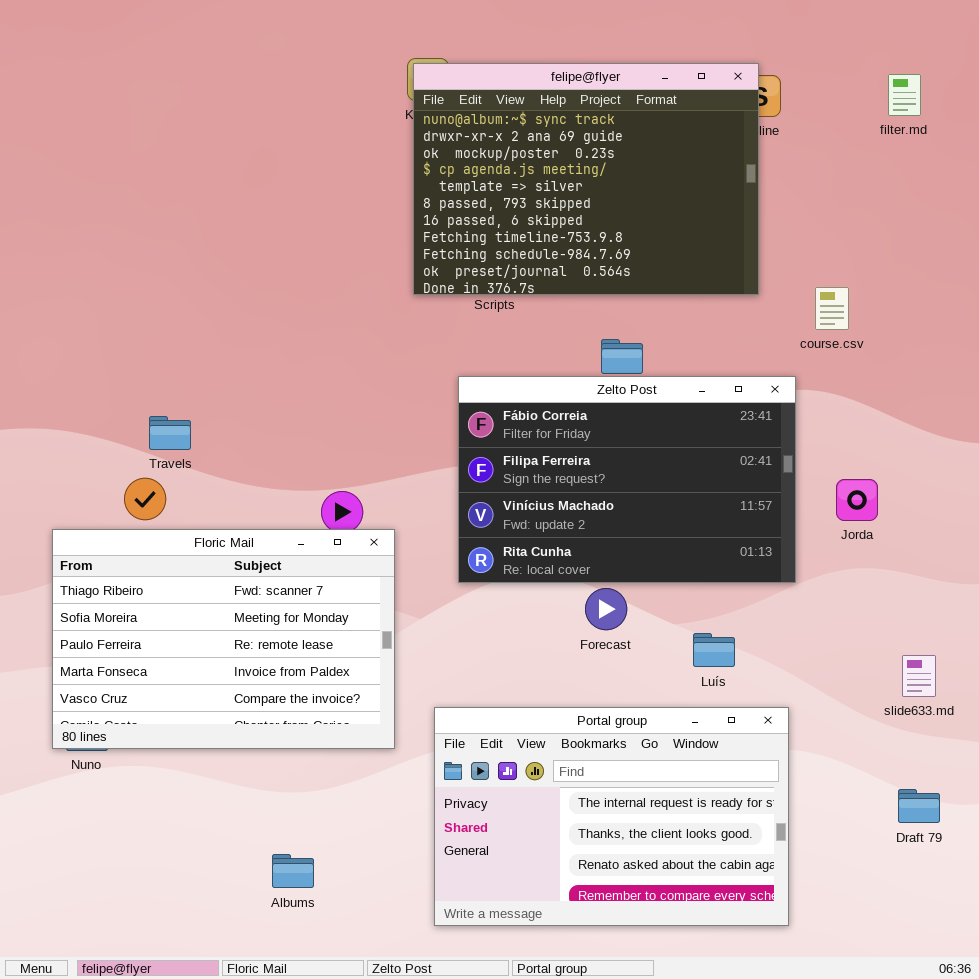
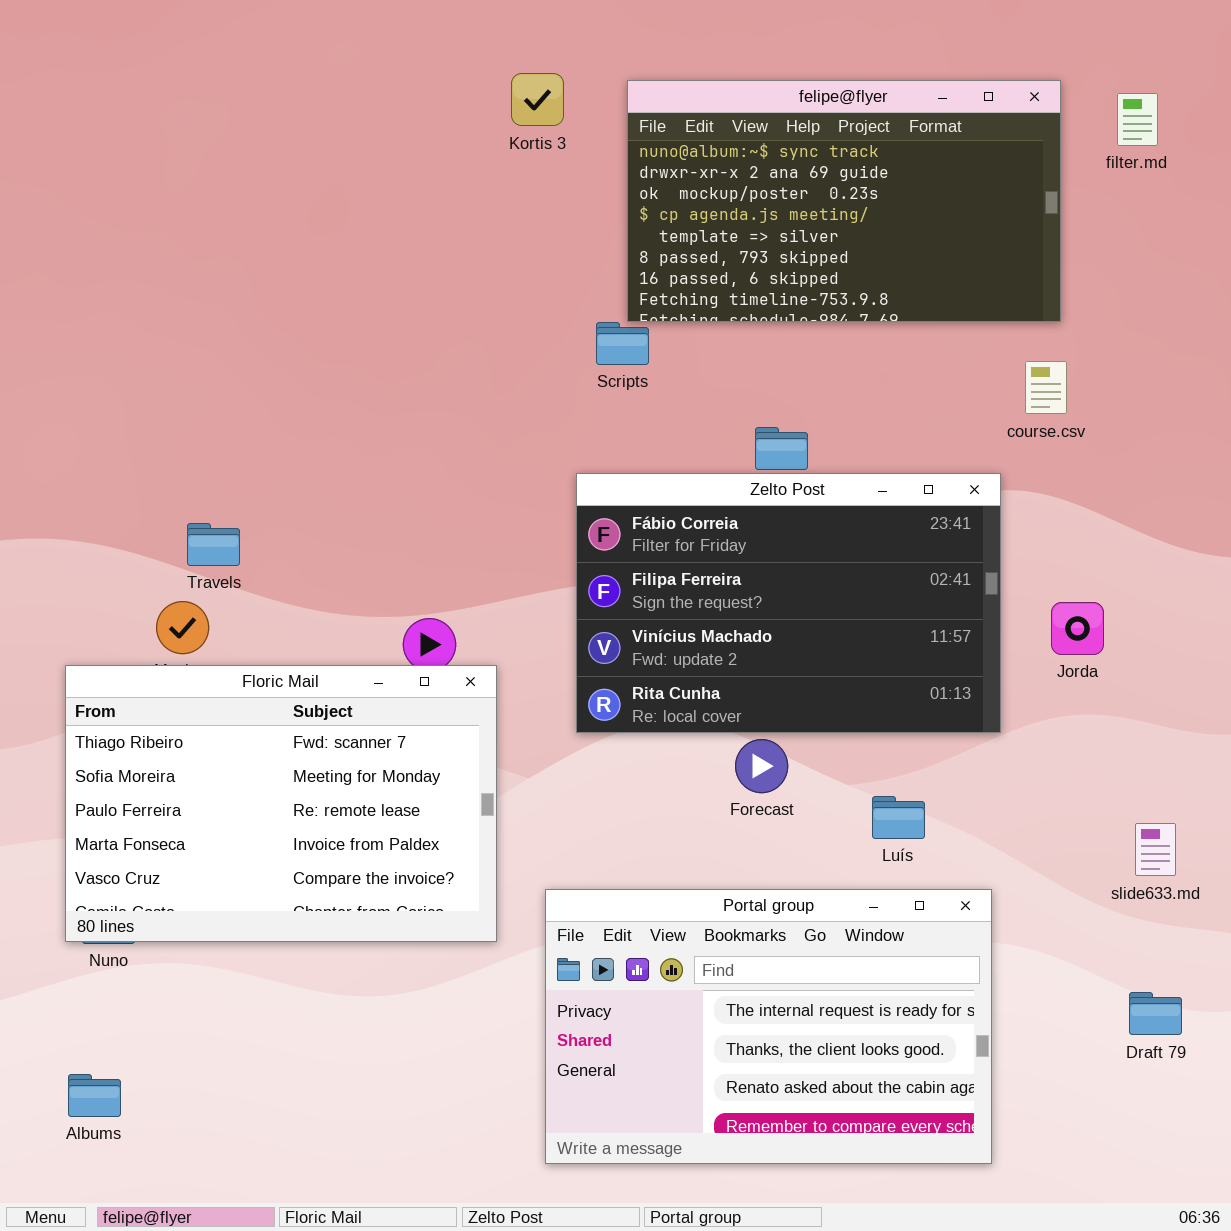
felipe@flyer: [413,63,759,295] -> [627,80,1061,322], moved, resized
Albums: [272,854,314,888] -> [68,1074,121,1117], moved

